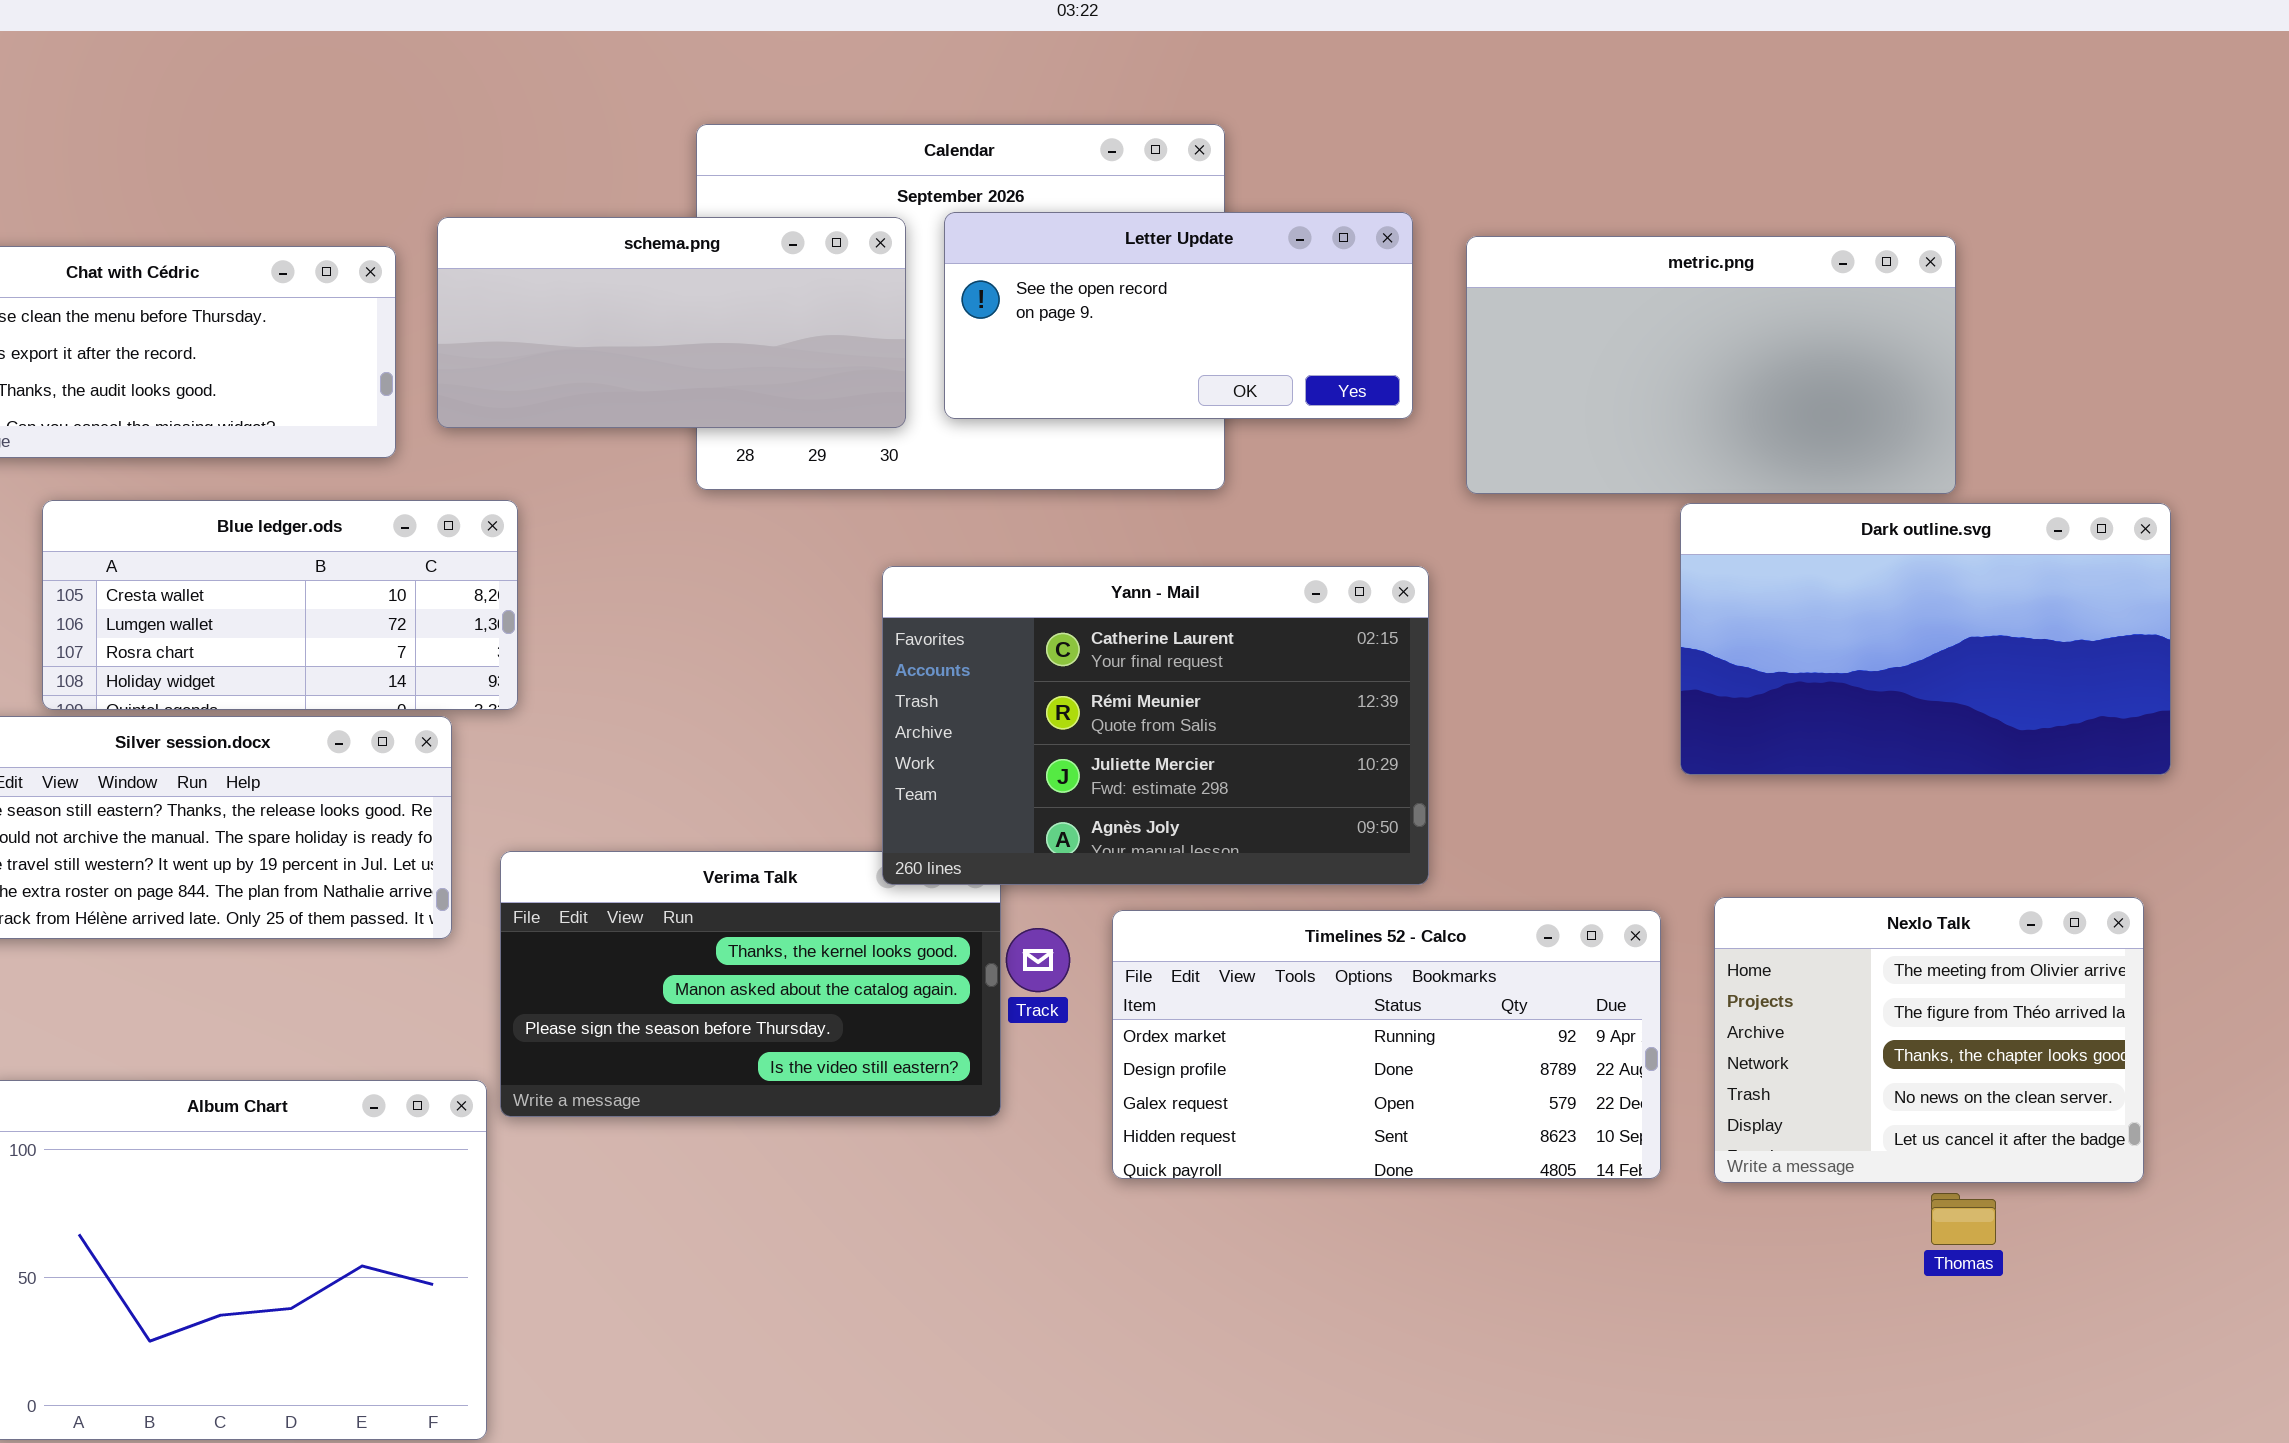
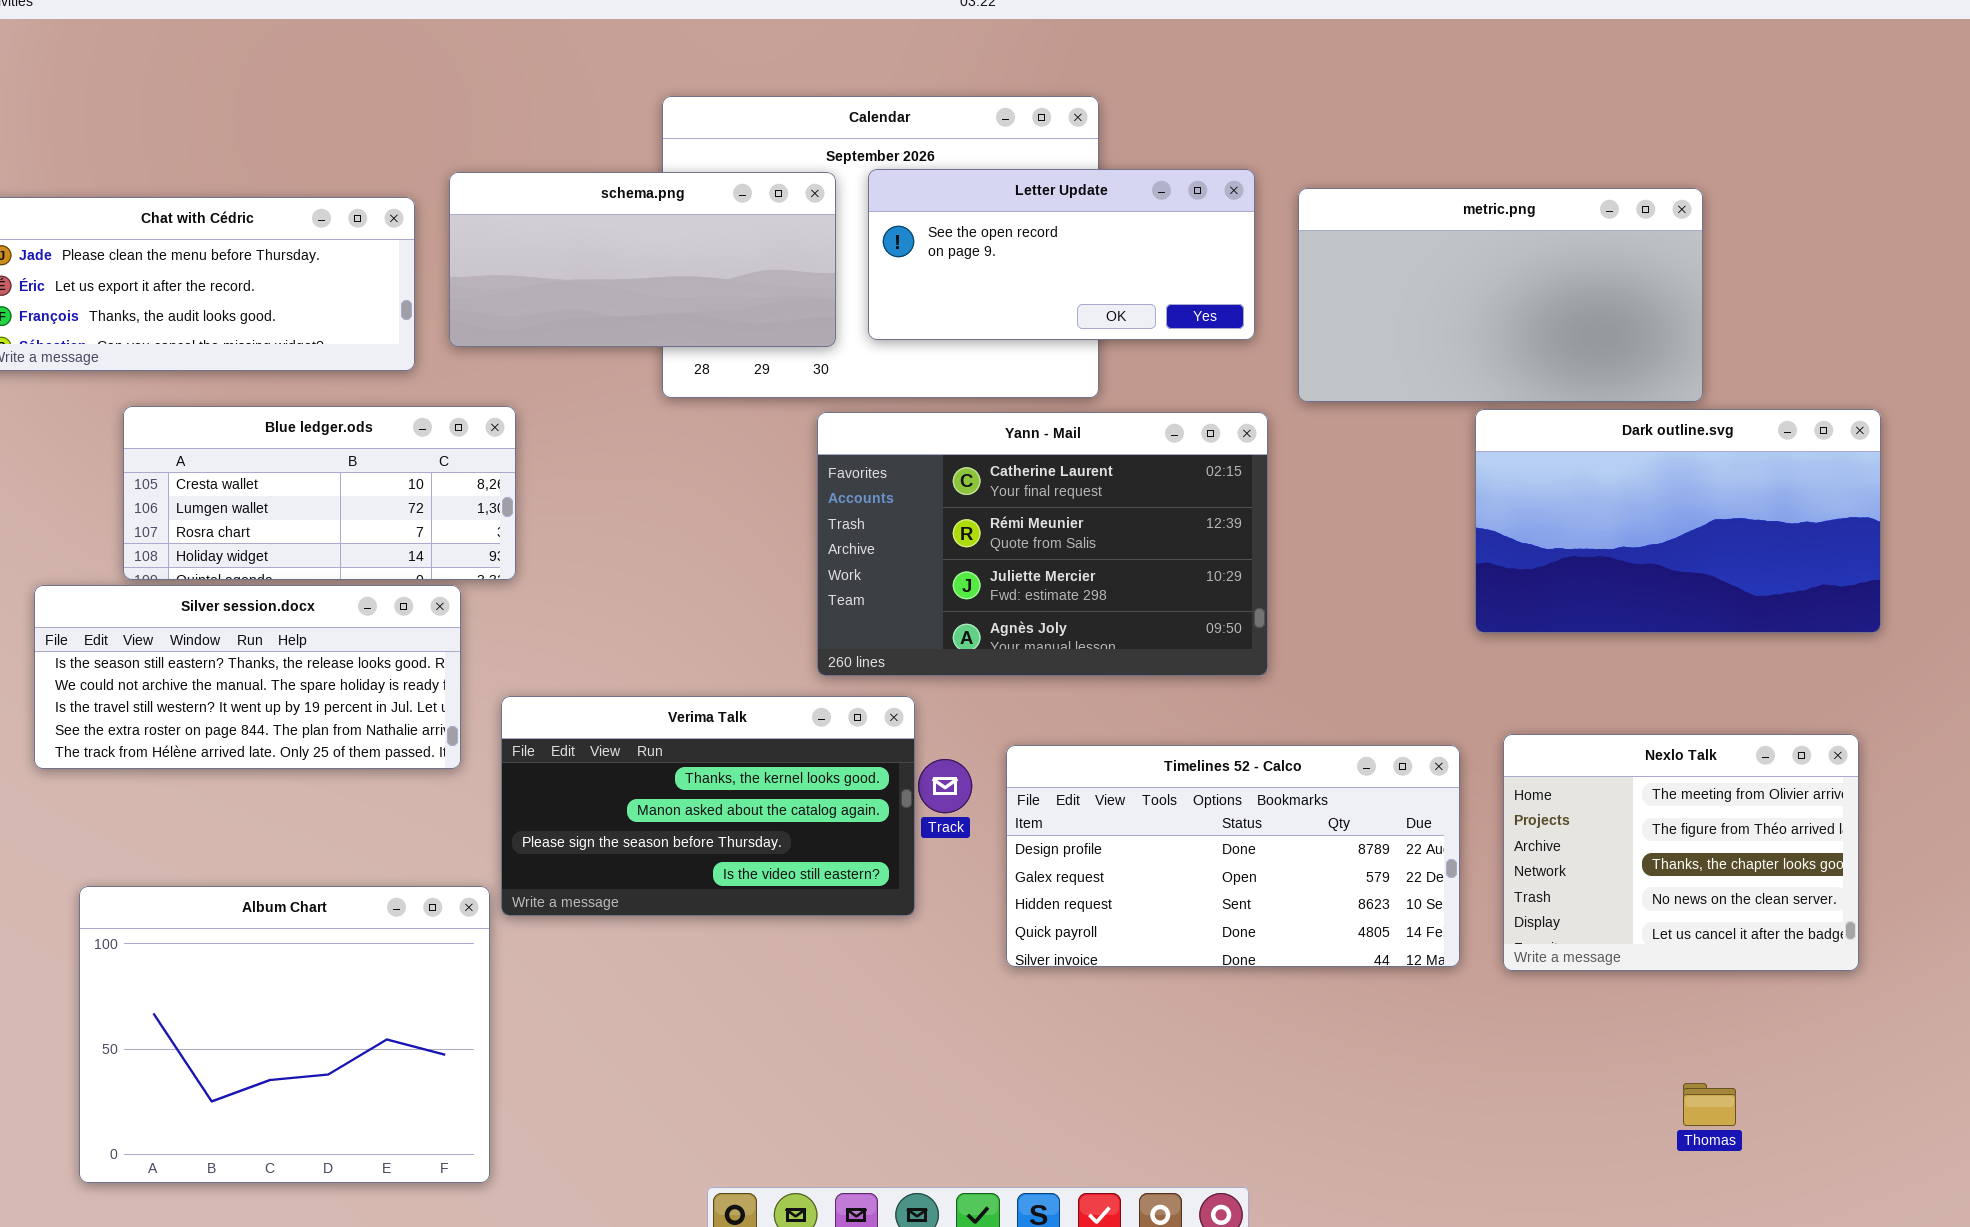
Yann - Mail: [882,566,1429,885] -> [817,412,1268,676], moved
Timelines 52 - Calco: [1112,910,1661,1179] -> [1006,745,1460,967], scrolled down 1 row
Thomas: [1931,1193,1996,1245] -> [1683,1083,1736,1126], moved

